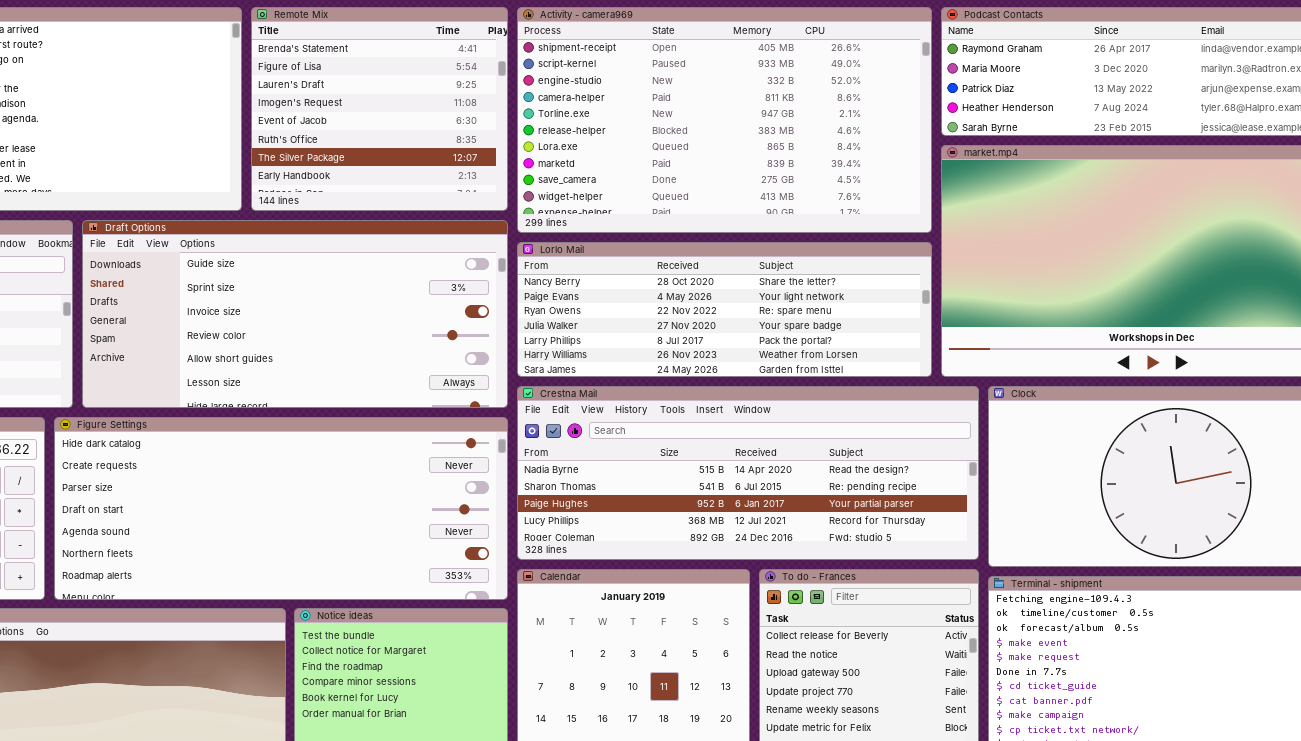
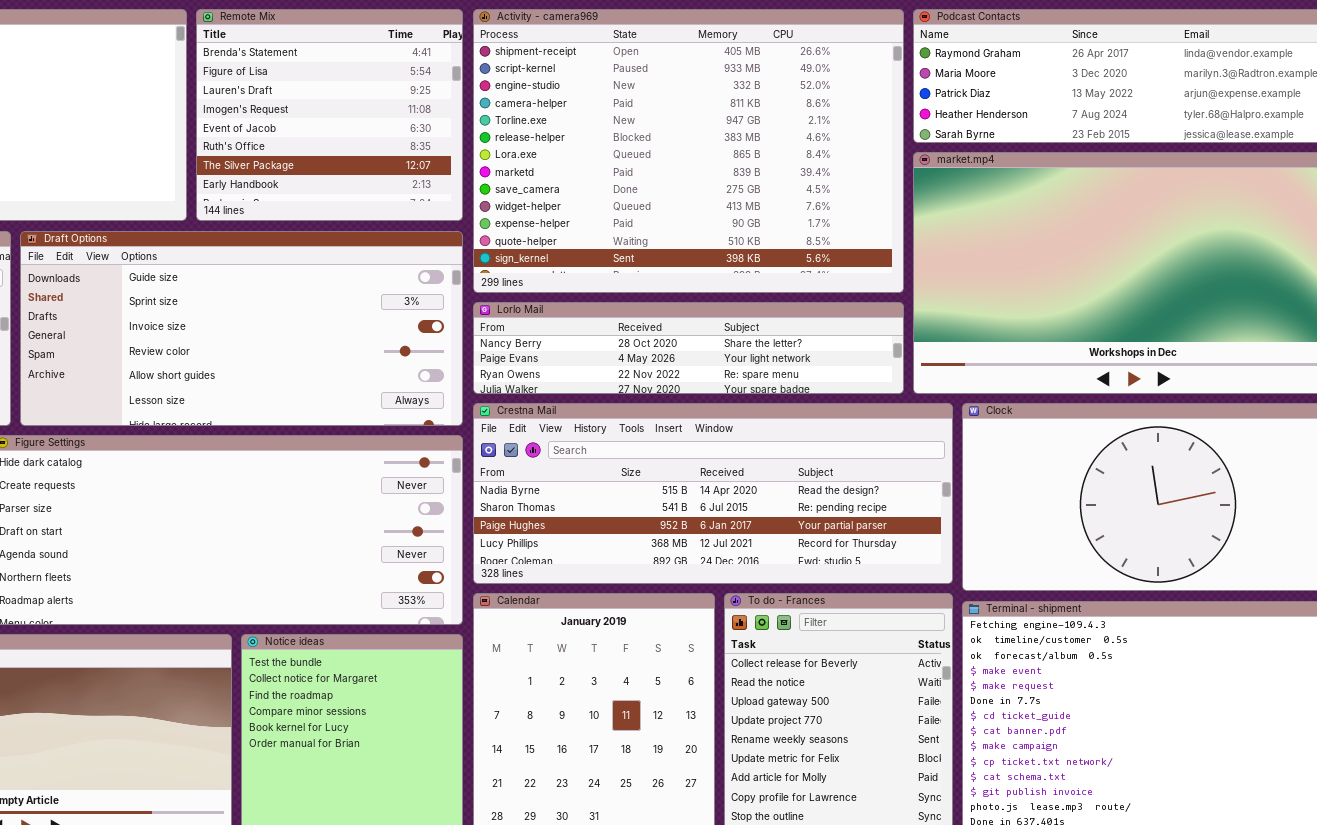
Activity - camera969: [517,7,932,233] -> [473,9,904,293], resized
Lorlo Mail: [517,242,932,377] -> [473,302,904,394], resized

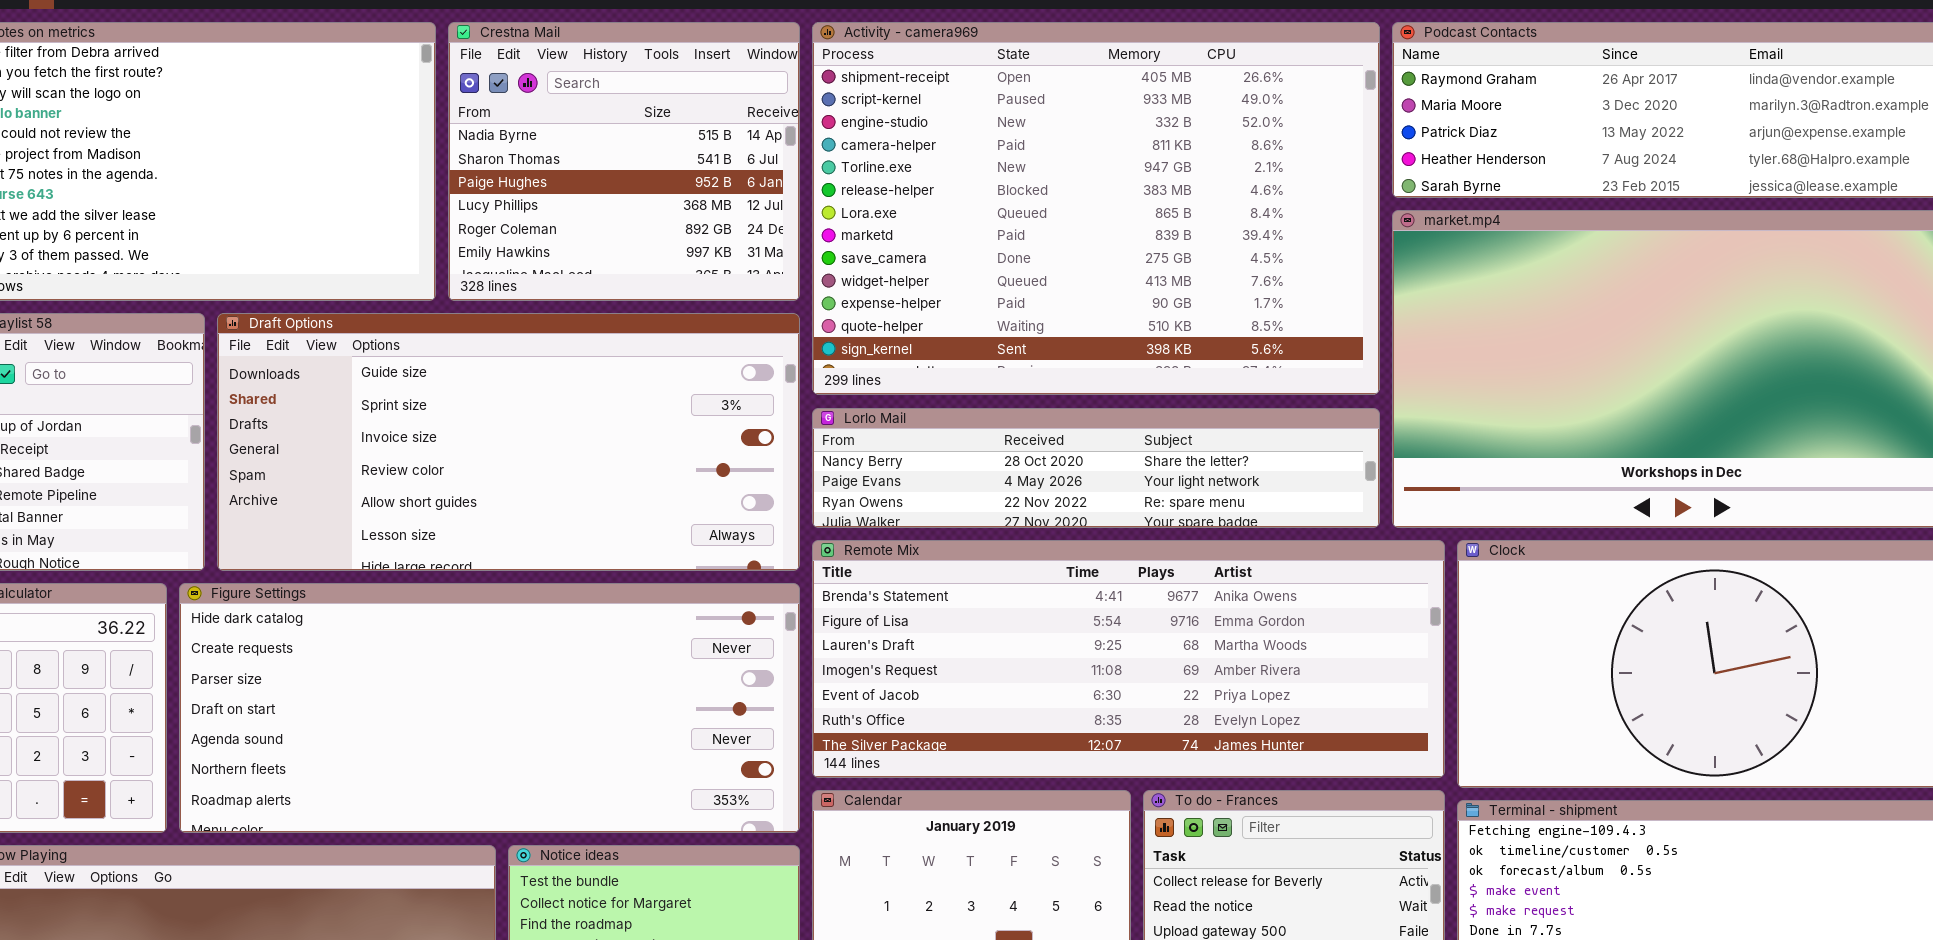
Remote Mix: [196,9,463,221] -> [812,540,1445,778], moved, resized
Crestna Mail: [473,403,953,584] -> [448,22,800,301], moved, resized

